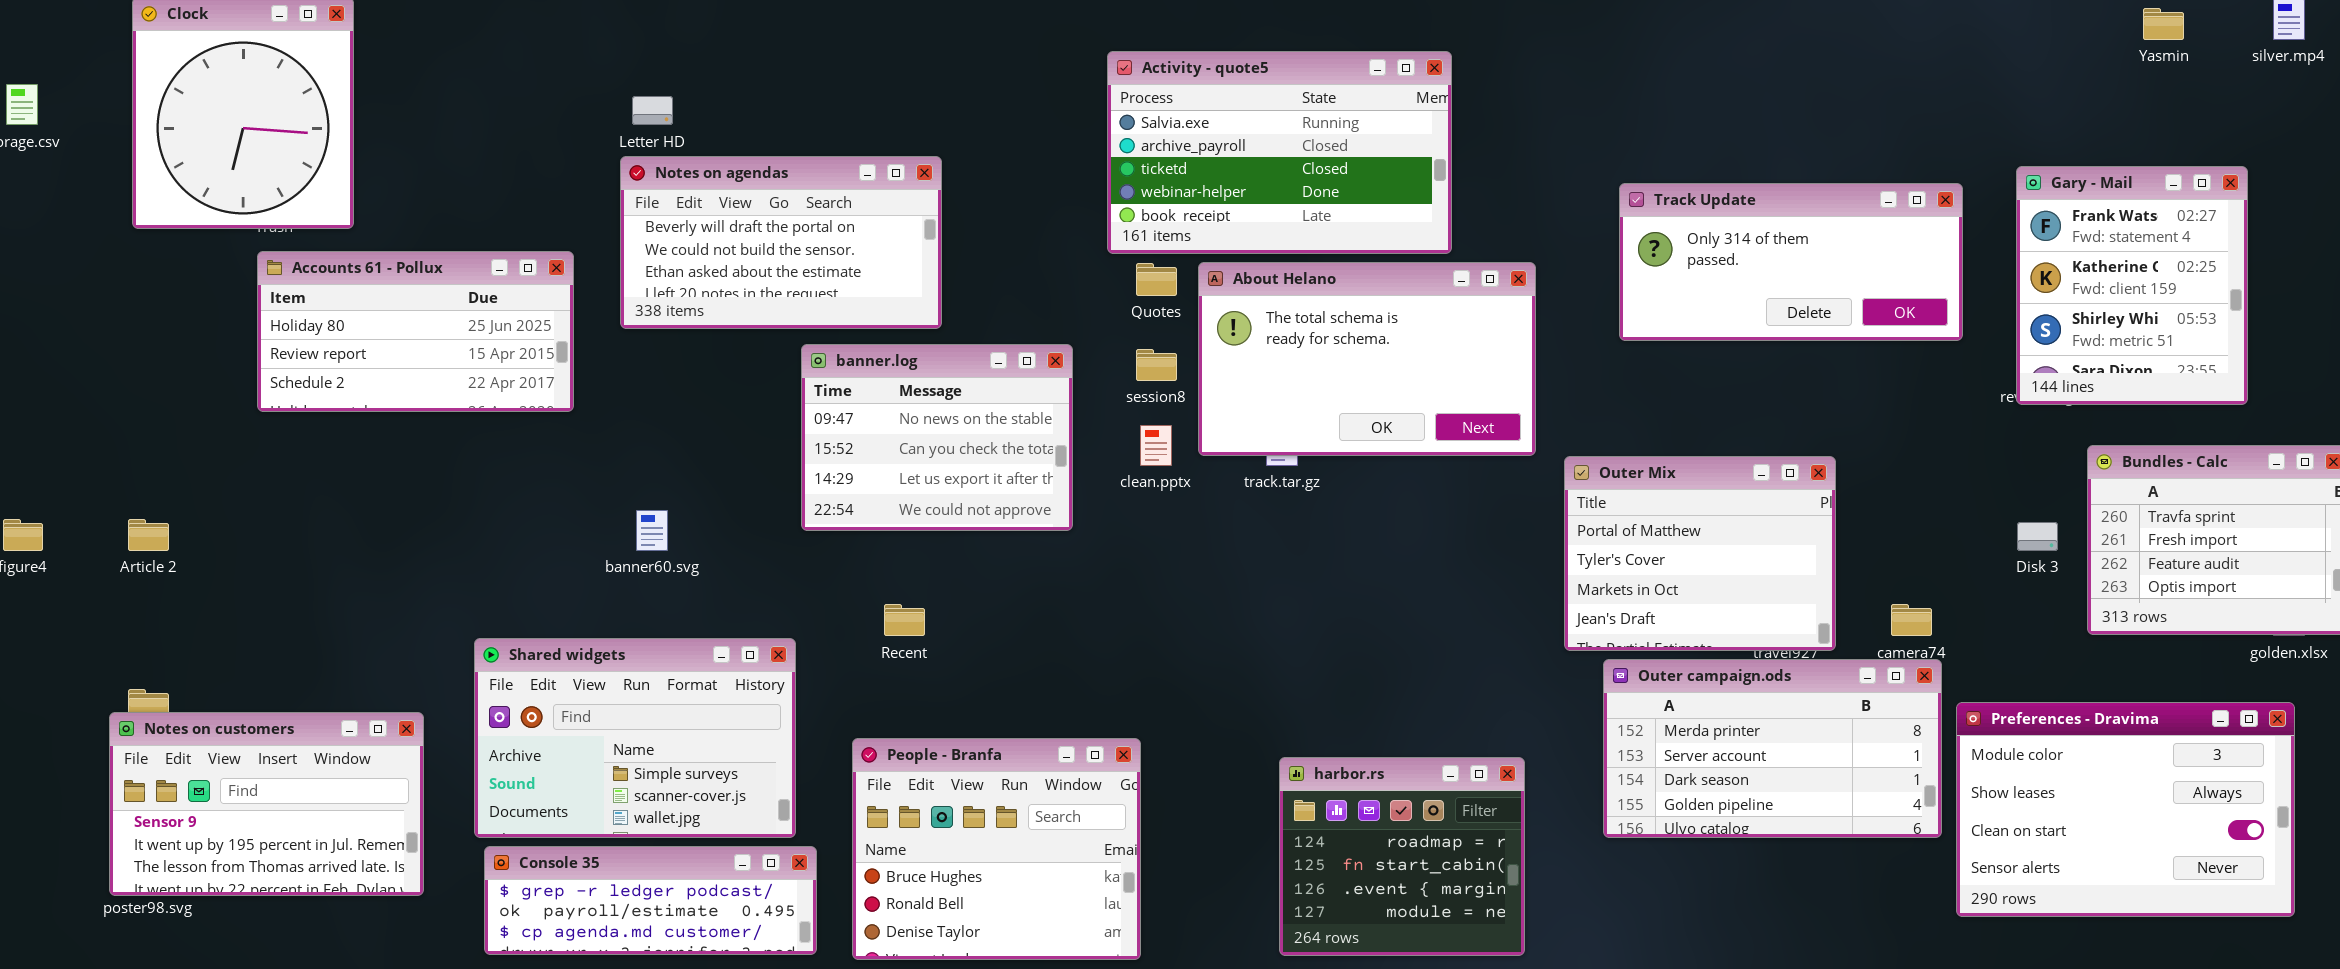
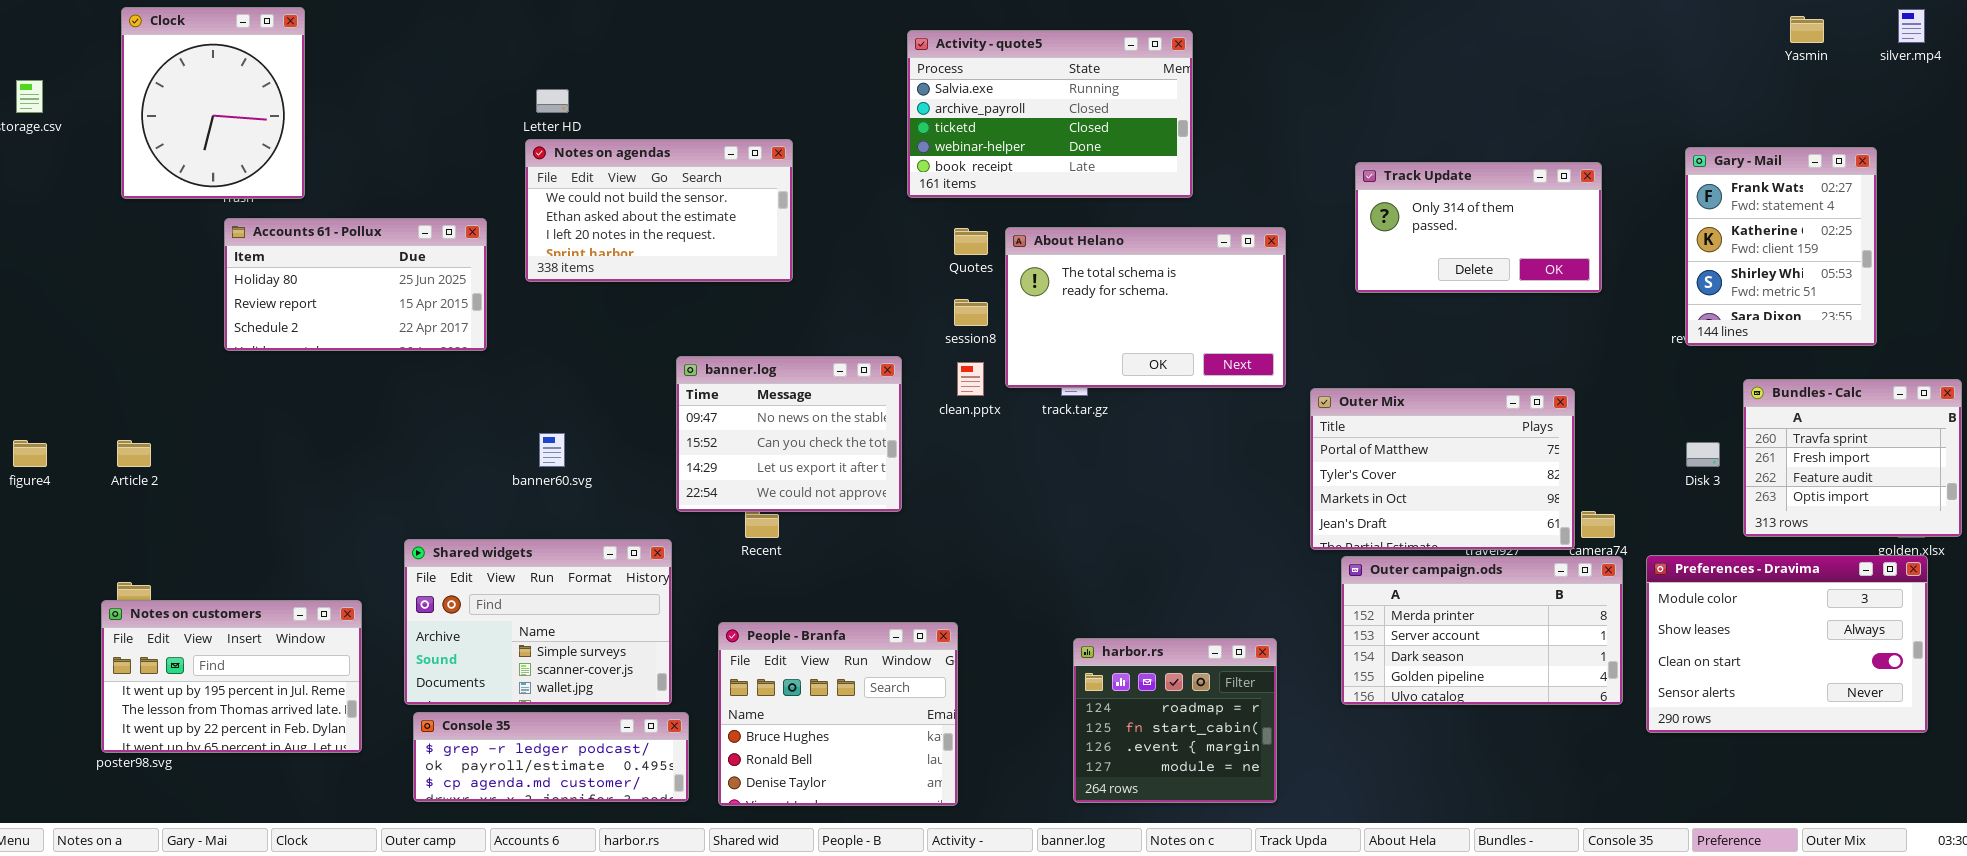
Activity - quote5: [1107,51,1452,254] -> [907,30,1193,198], moved
Notes on agendas: [620,156,942,329] -> [525,139,793,282], scrolled down 1 row
Track Update: [1619,183,1963,341] -> [1355,162,1602,293], resized
banner.log: [801,344,1073,531] -> [676,356,902,512], moved
Outer Mix: [1564,456,1836,651] -> [1310,388,1575,550], resized
Preferences - Dravima: [1956,702,2295,917] -> [1646,555,1928,733], moved
Notes on customers: [109,712,424,896] -> [101,600,362,753], scrolled down 1 row

